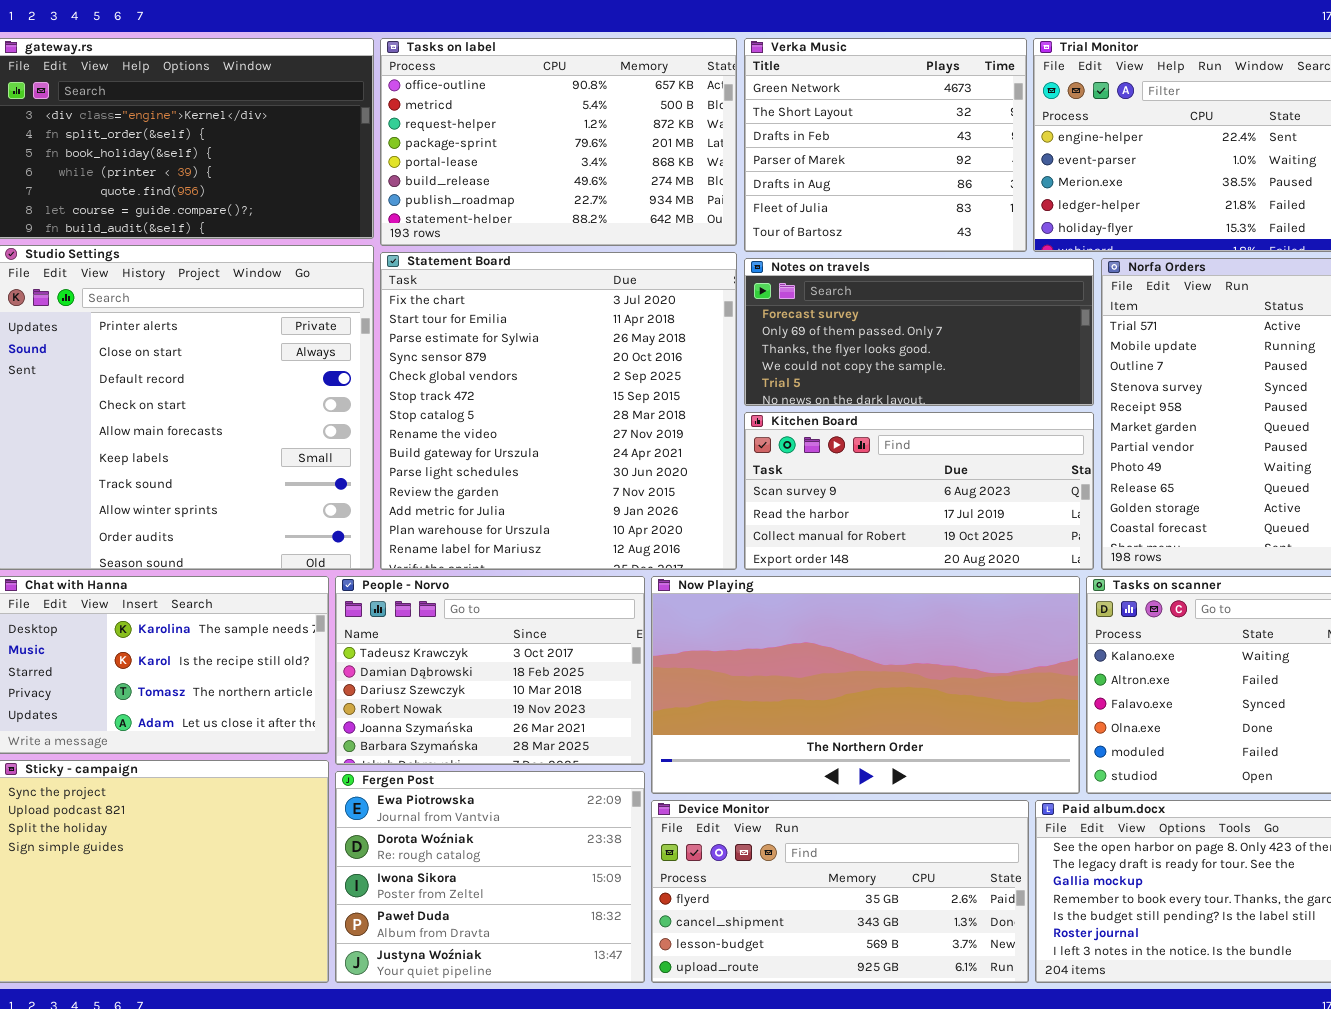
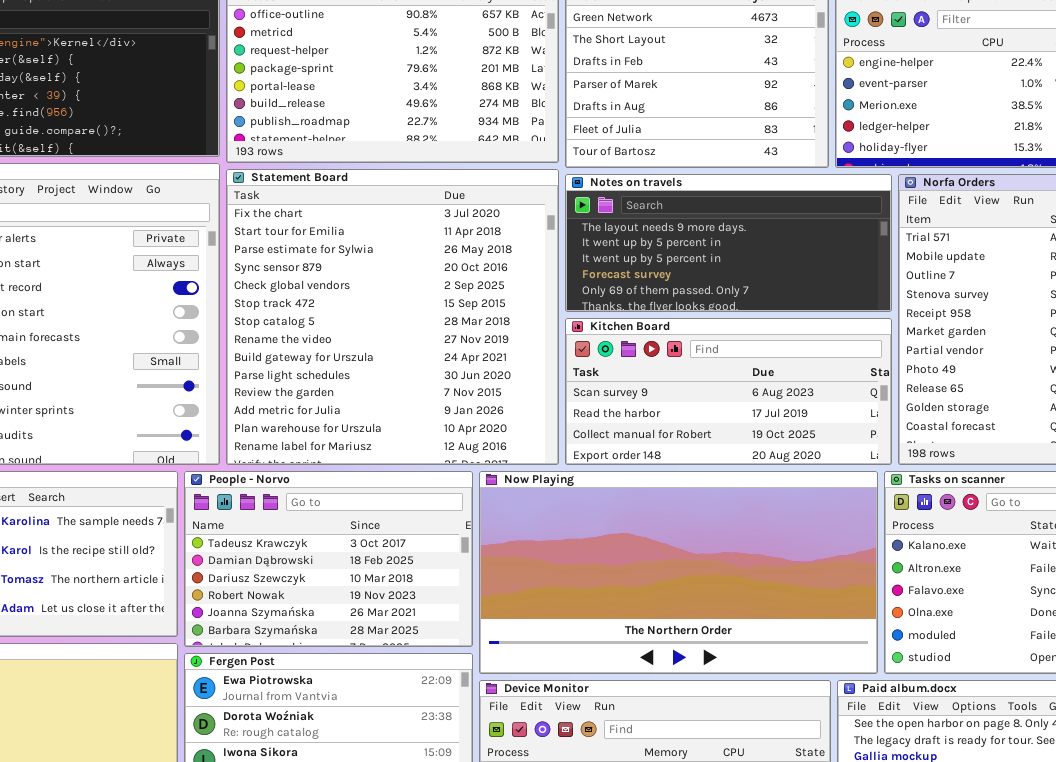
Notes on travels: [744,258,1094,406] -> [565,174,892,312], scrolled up 3 rows

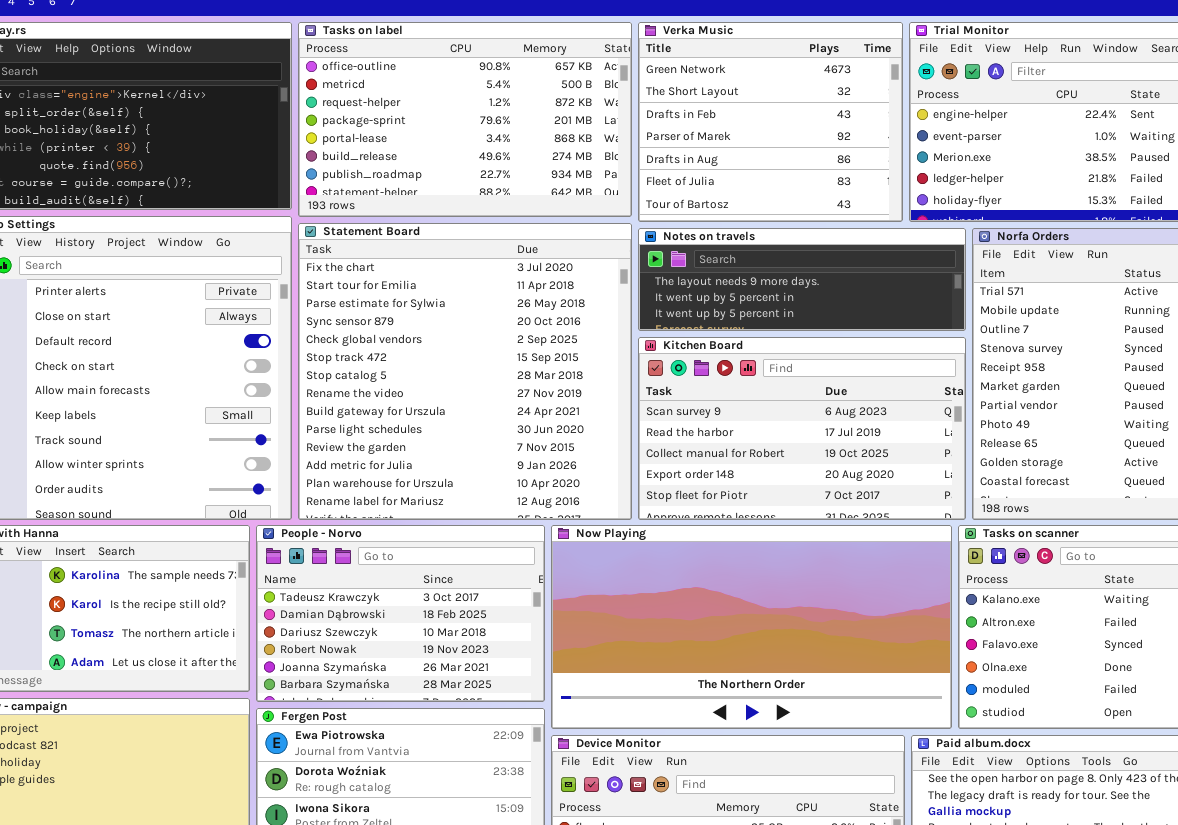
Notes on travels: [565,174,892,312] -> [638,228,966,331], resized
Kitchen Board: [565,318,892,465] -> [638,337,966,520], resized

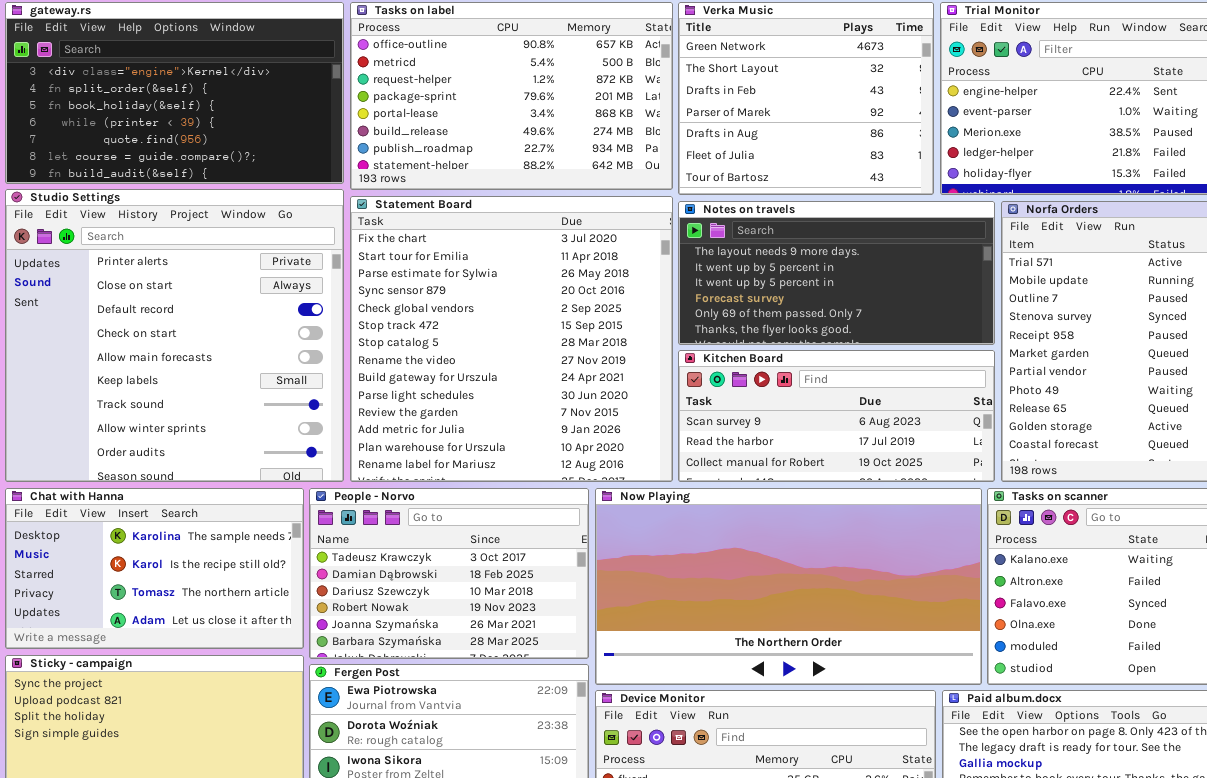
Notes on travels: [638,228,966,331] -> [678,201,995,345], resized
Kitchen Board: [638,337,966,520] -> [678,350,995,482], resized

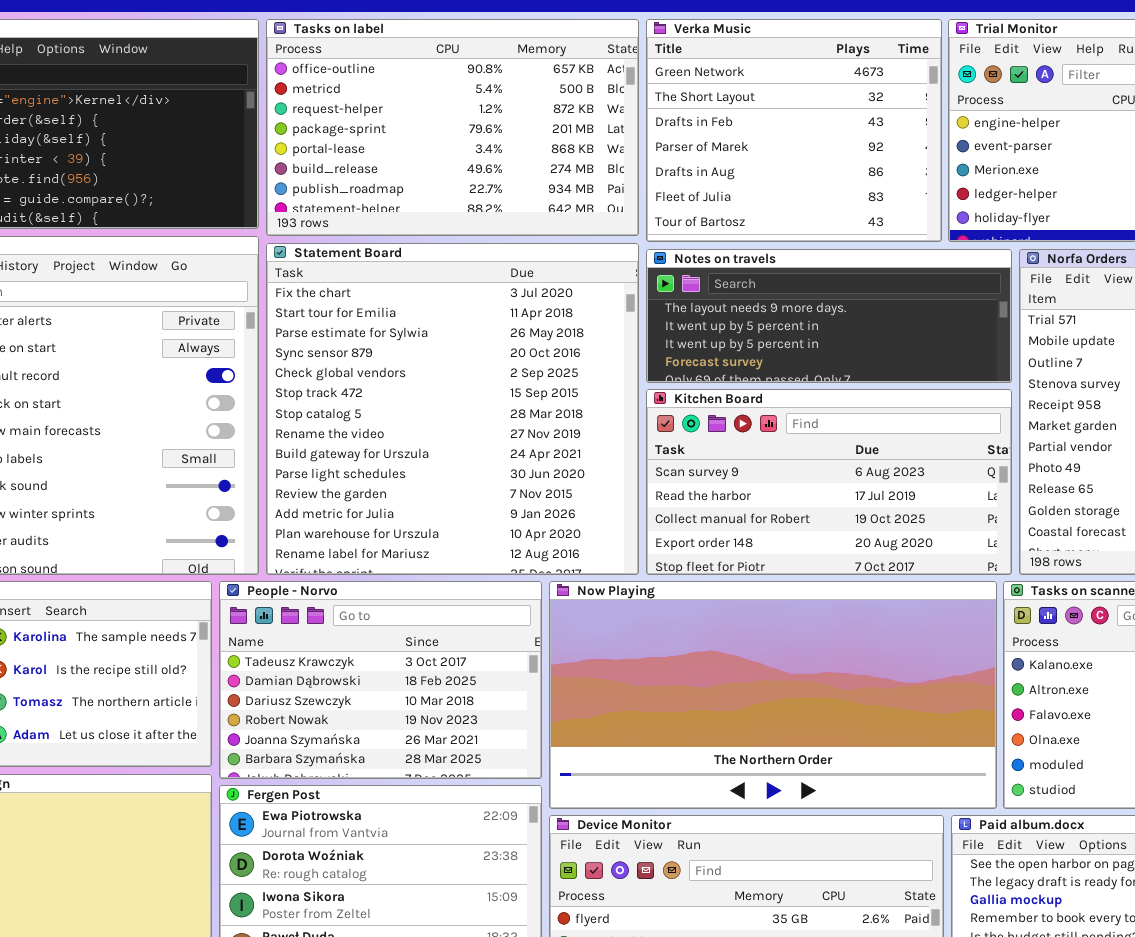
Notes on travels: [678,201,995,345] -> [646,249,1012,383], resized
Kitchen Board: [678,350,995,482] -> [646,389,1012,575], resized

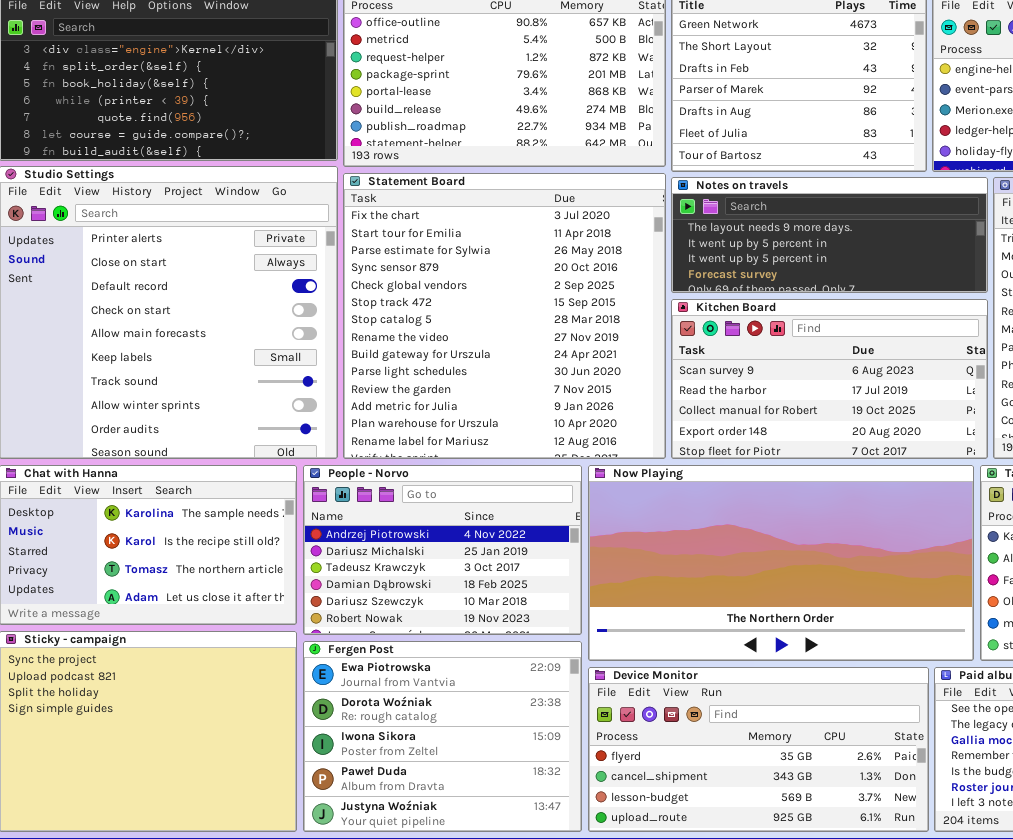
People - Norvo: [219,581,542,779] -> [303,465,582,635], scrolled up 2 rows

